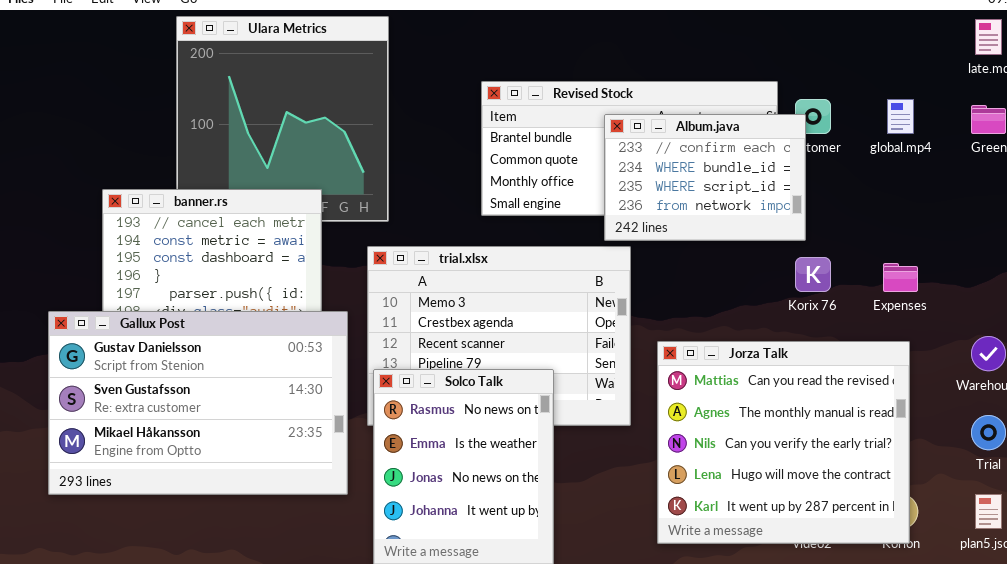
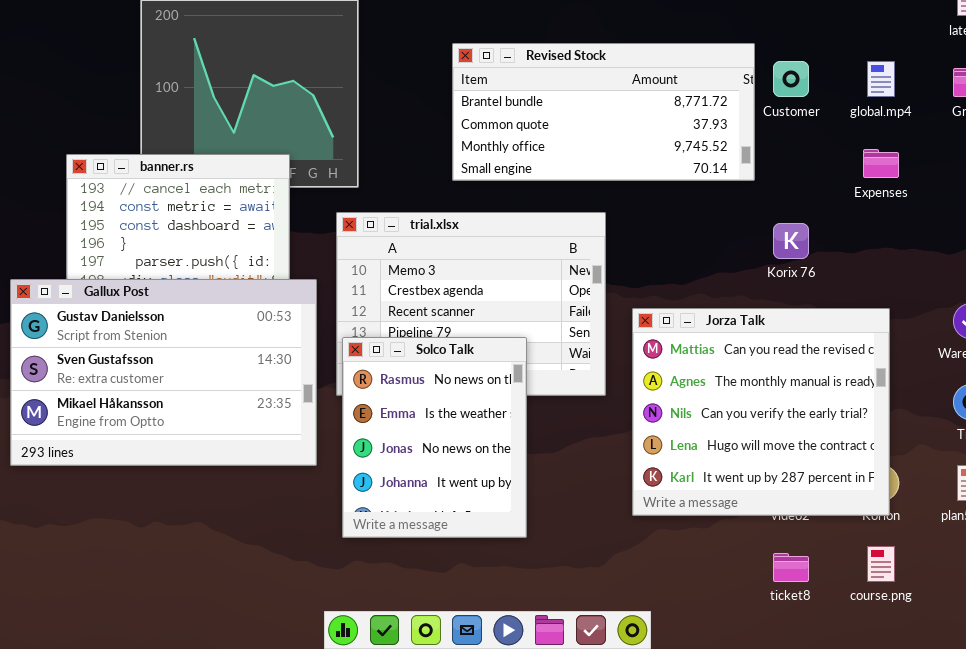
Album.java: [604,114,806,241] -> none, closed
Expenses: [883,263,918,292] -> [863,149,899,178], moved

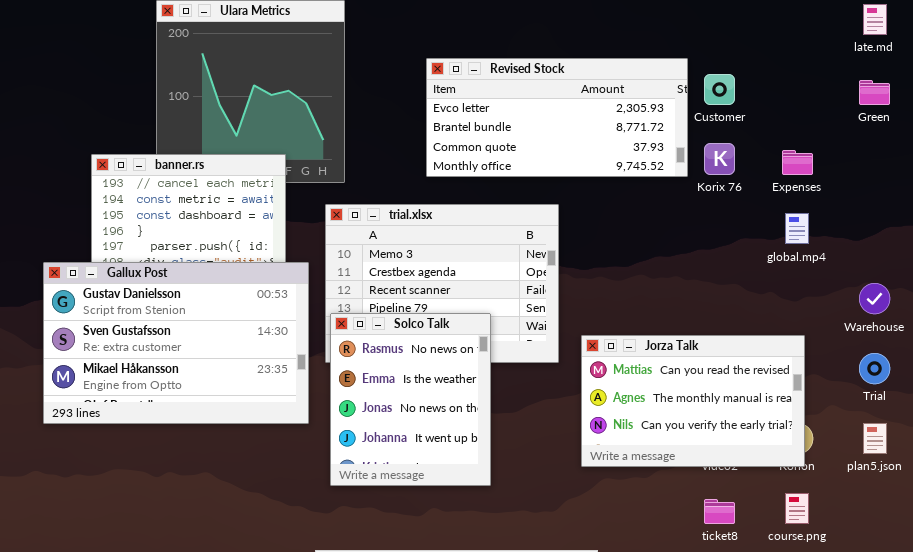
Revised Stock: [452,43,755,181] -> [426,58,688,177], scrolled up 1 row
global.mp4: [867,61,895,97] -> [785,213,809,244], moved
Korix 76: [773,223,809,259] -> [704,143,735,175], moved
Jorza Talk: [632,308,890,516] -> [581,335,805,467], resized

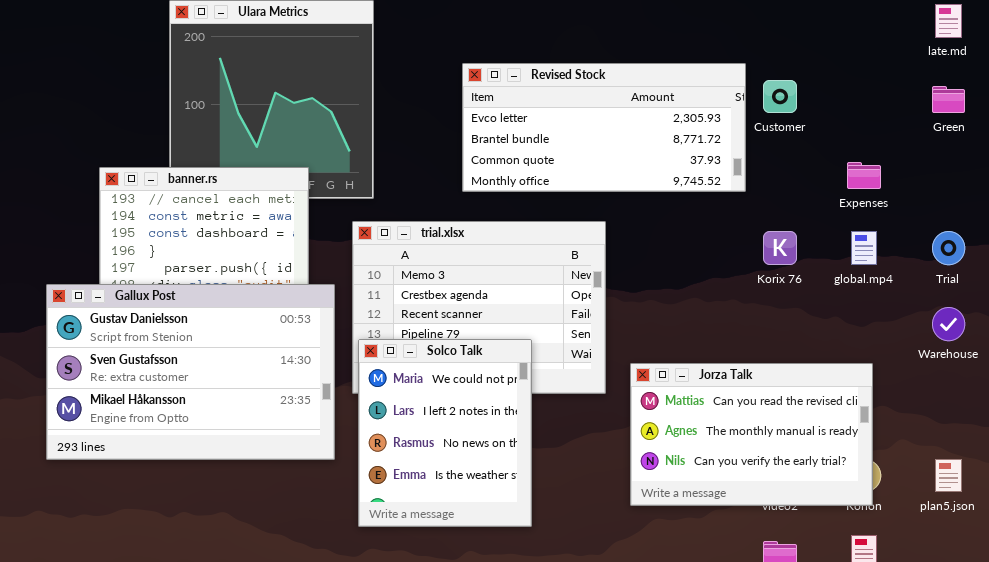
Korix 76: [704,143,735,175] -> [763,231,797,265], moved
Solco Talk: [330,313,491,486] -> [358,339,532,527], scrolled up 2 rows
Trial: [859,353,890,384] -> [932,231,965,265], moved

